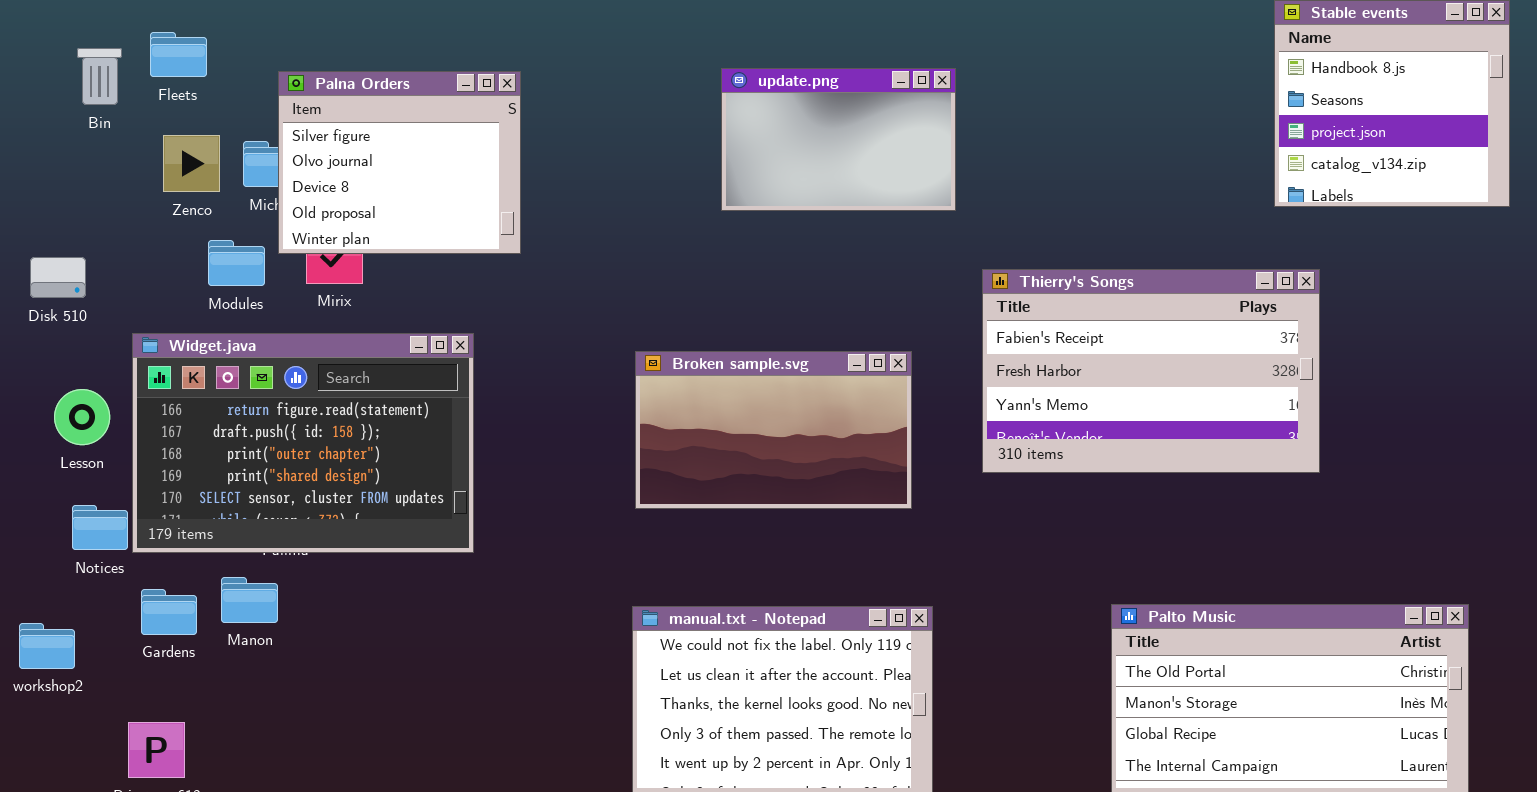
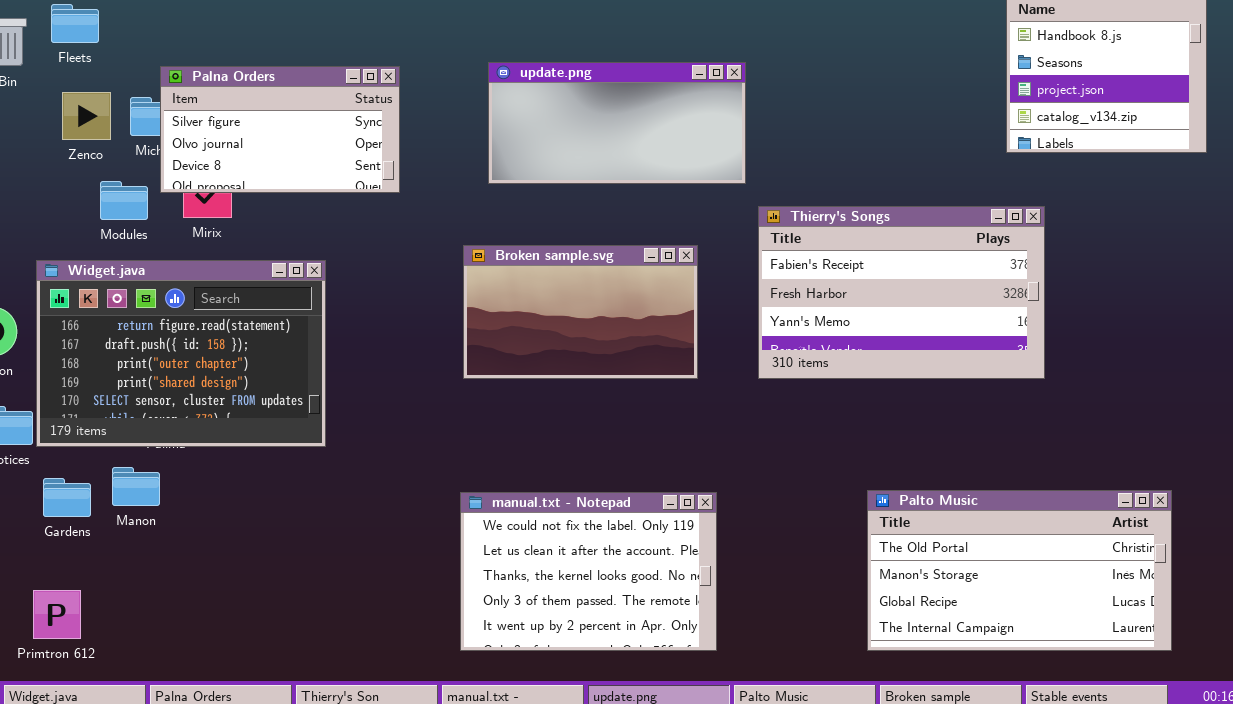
update.png: [721,68,956,211] -> [488,62,746,184], moved, resized
Palna Orders: [278,71,521,254] -> [160,66,400,193], resized
Broken sample.svg: [635,351,912,509] -> [463,245,698,379], moved

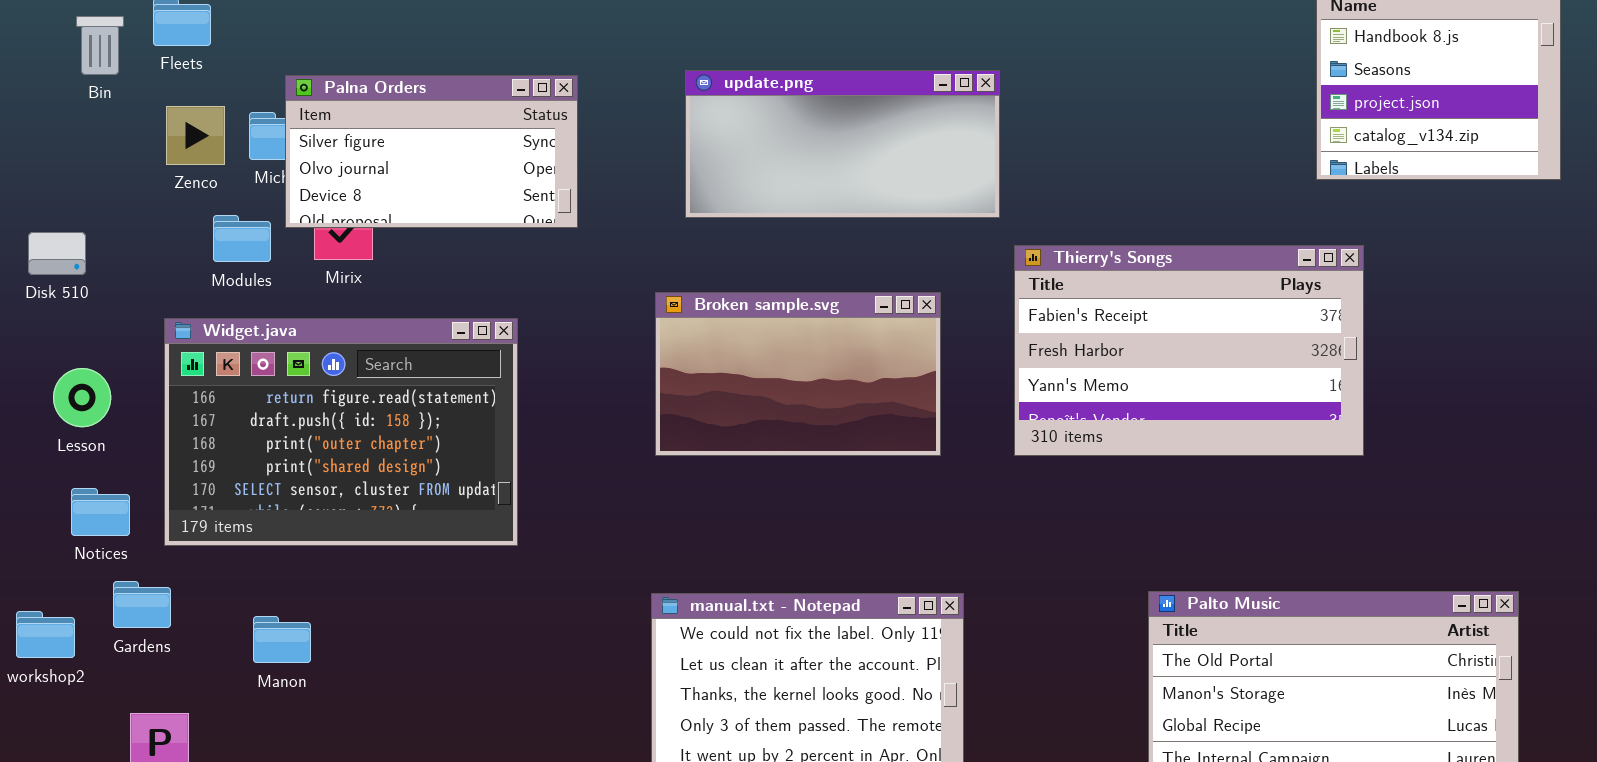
Widget.java: [36,260,326,447] -> [164,318,518,546], moved
Manon: [112,467,160,506] -> [253,616,311,663], moved
Gardens: [43,478,91,517] -> [113,581,171,628], moved

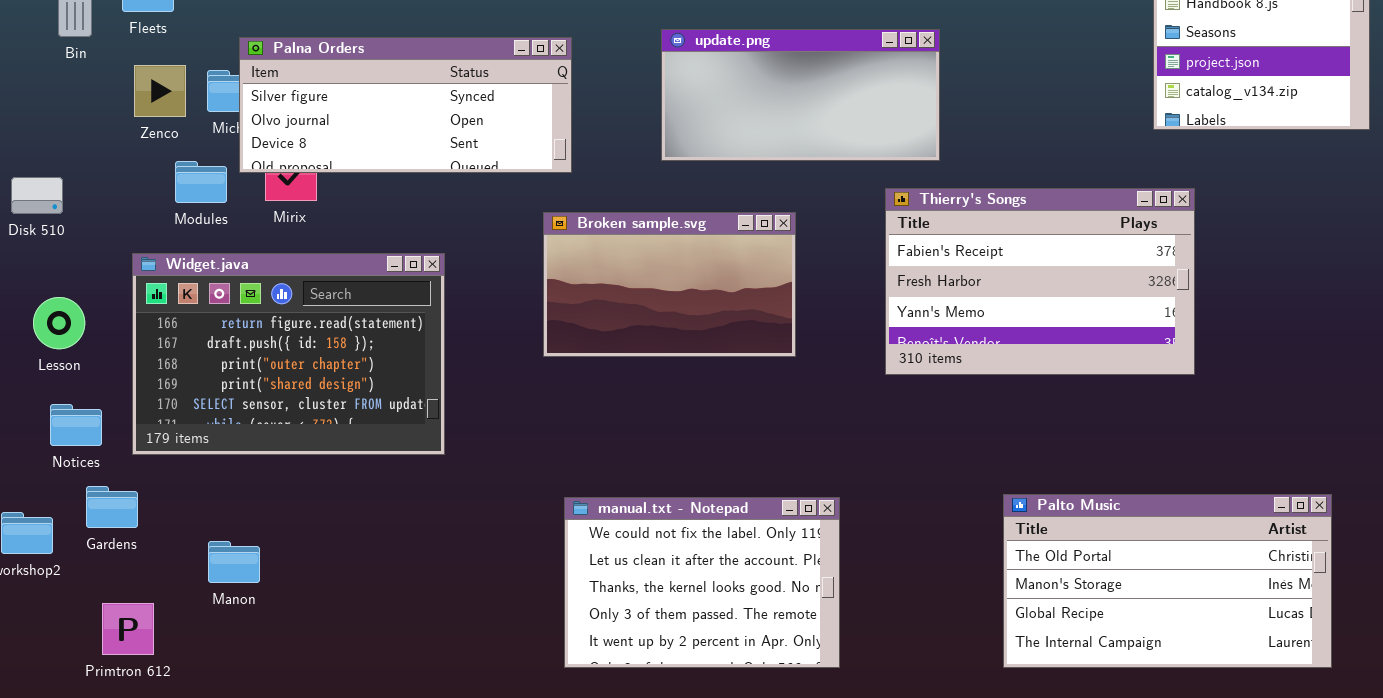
update.png: [685,70,1000,218] -> [661,29,940,161], moved
Palna Orders: [285,75,578,228] -> [239,37,572,173], resized
Broken sample.svg: [655,292,941,456] -> [543,212,796,357], moved
Manon: [253,616,311,663] -> [208,541,260,583], moved

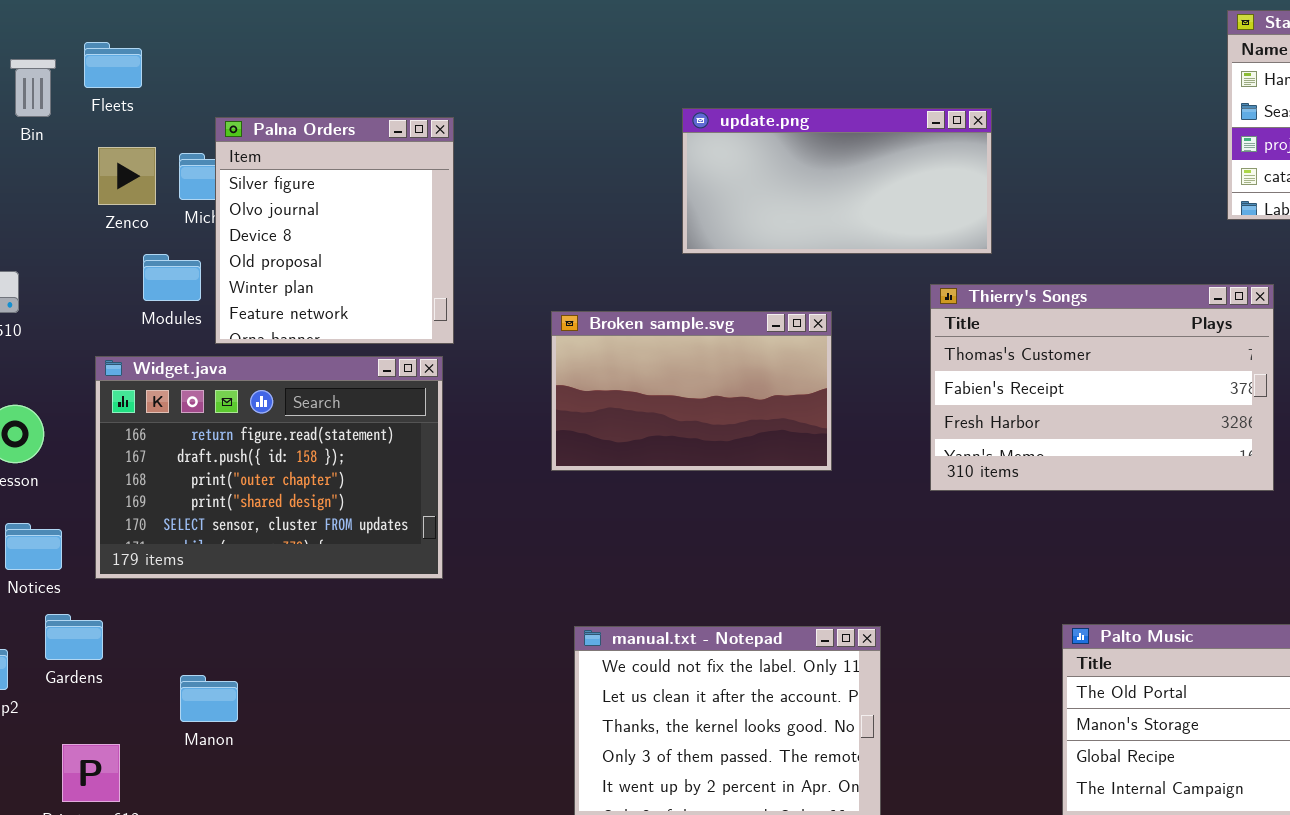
Palna Orders: [239,37,572,173] -> [215,117,454,344], resized
Thierry's Songs: [885,188,1195,375] -> [930,284,1274,491], scrolled up 1 row

